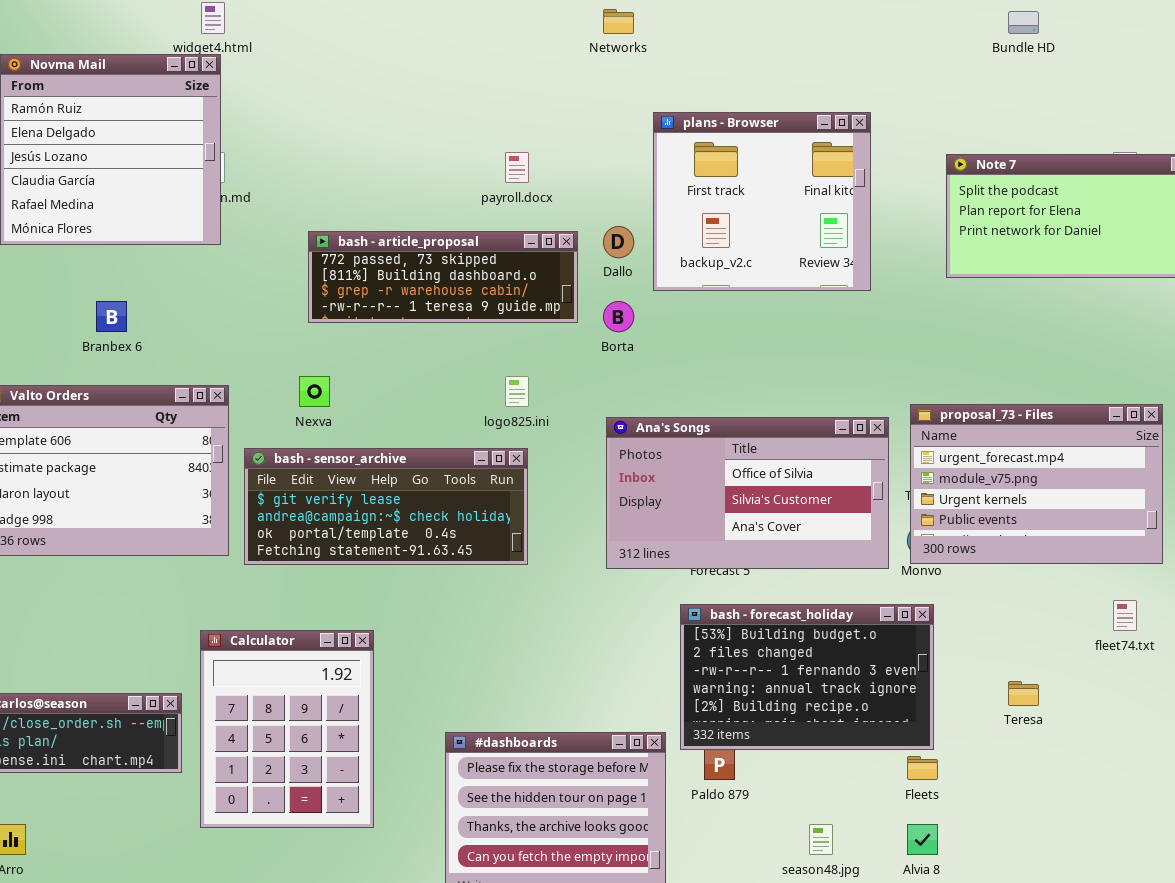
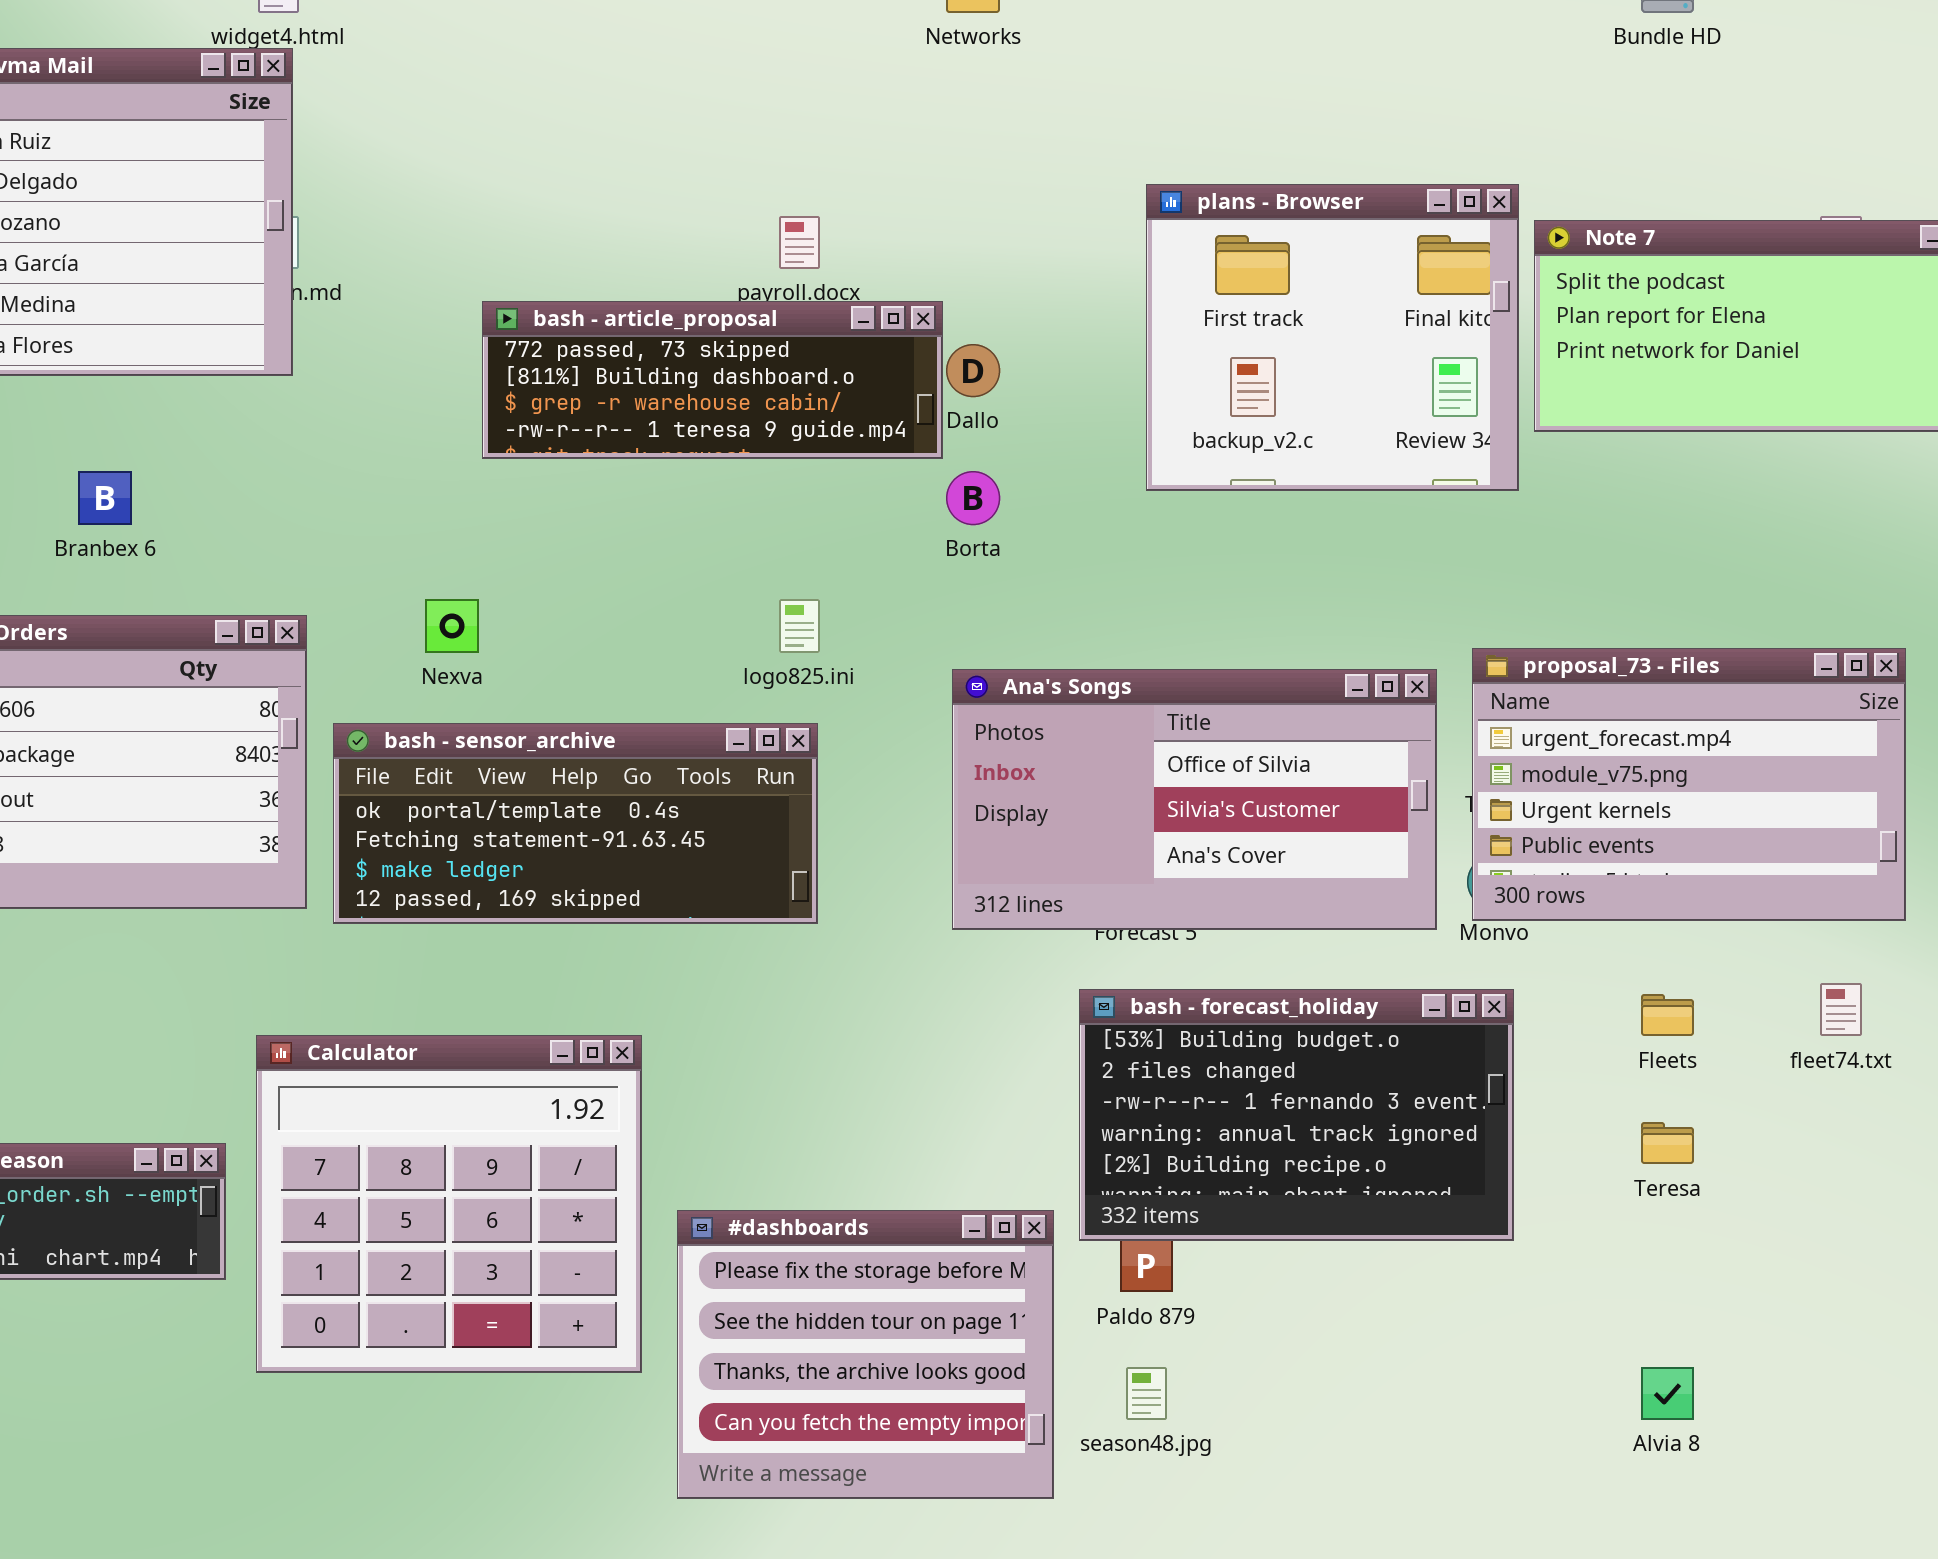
plans - Browser: [653,112,871,291] -> [1146,184,1519,491], moved
bash - article_proposal: [308,231,578,323] -> [482,301,943,459], moved
bash - sensor_archive: [244,448,528,565] -> [333,723,818,924], scrolled down 2 rows
Calculator: [200,630,374,828] -> [256,1035,642,1373], resized
Fleets: [907,756,938,780] -> [1641,994,1694,1036], moved
season48.jpg: [809,824,833,855] -> [1126,1367,1167,1420], moved
Alvia 8: [907,824,938,855] -> [1641,1367,1694,1420], moved

